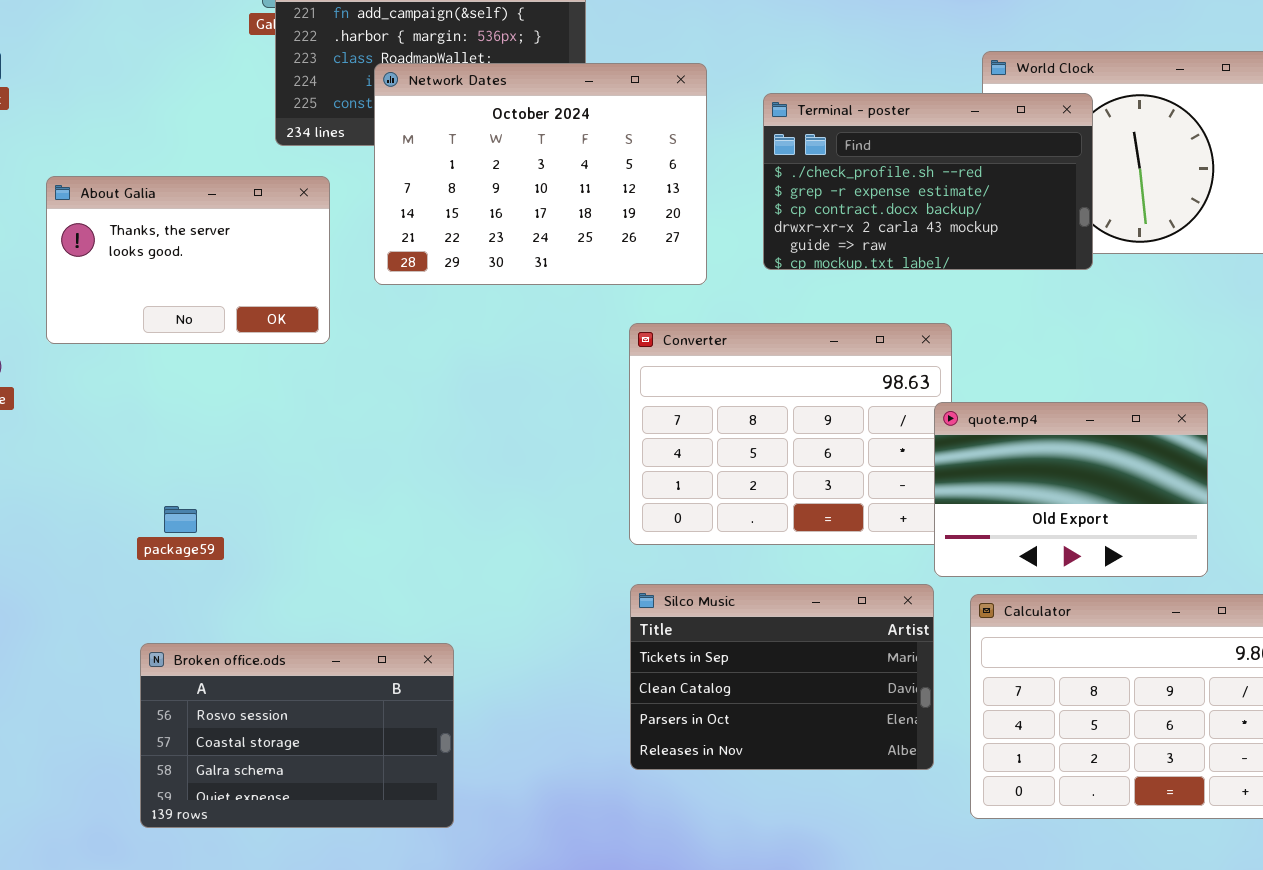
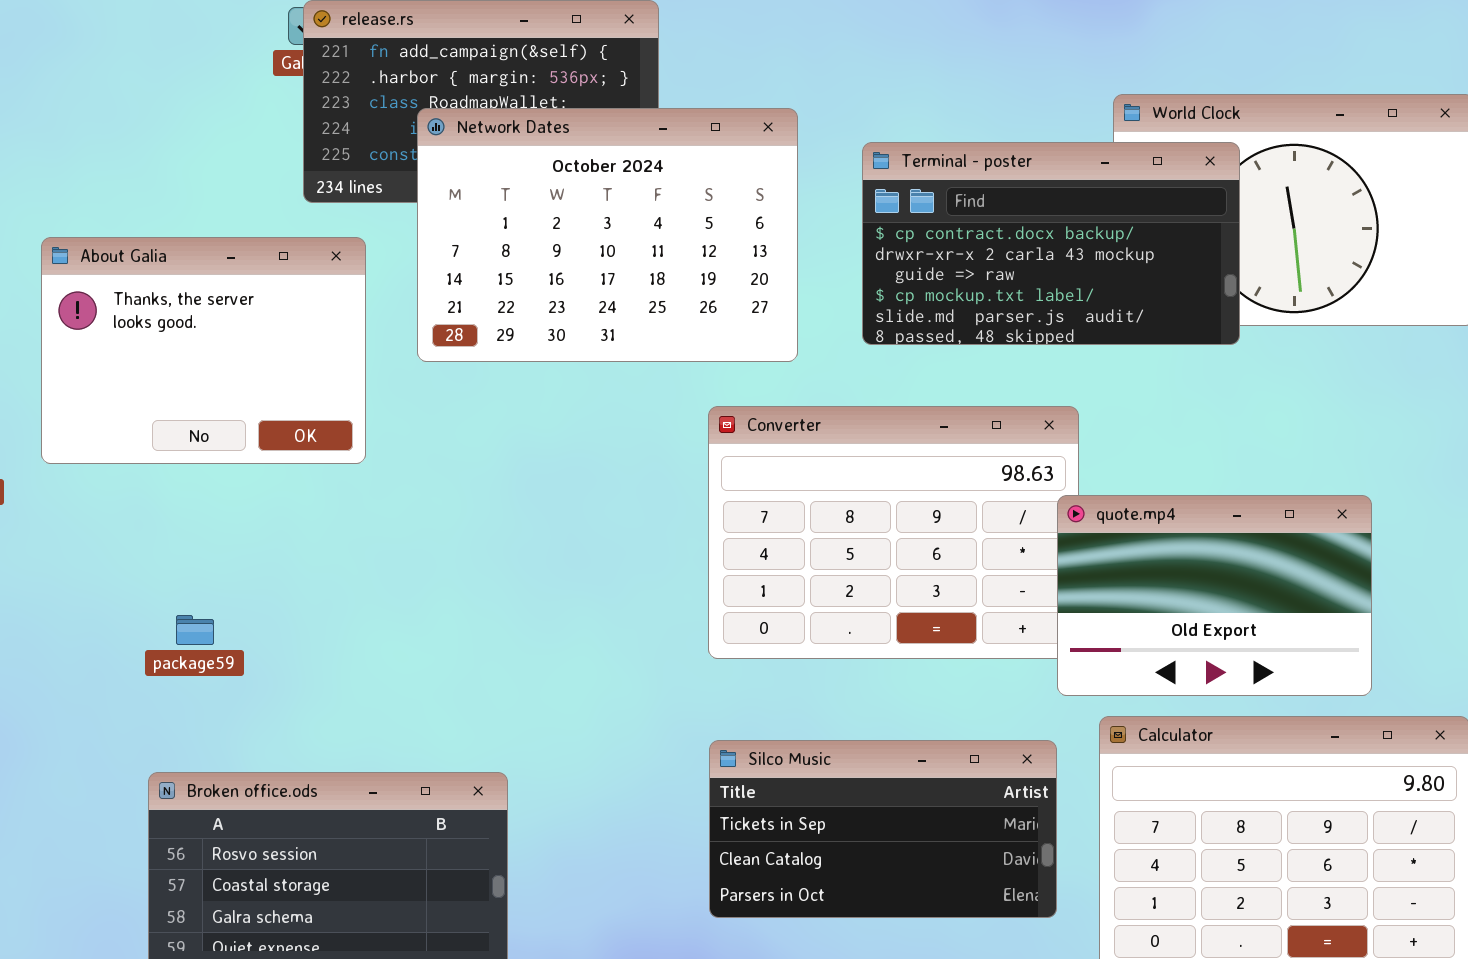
Terminal - poster: [763,93,1093,270] -> [862,142,1240,345], scrolled down 2 rows
About Galia: [46,176,330,344] -> [41,237,366,464], resized
Silco Music: [630,584,934,770] -> [709,740,1057,918], resized

